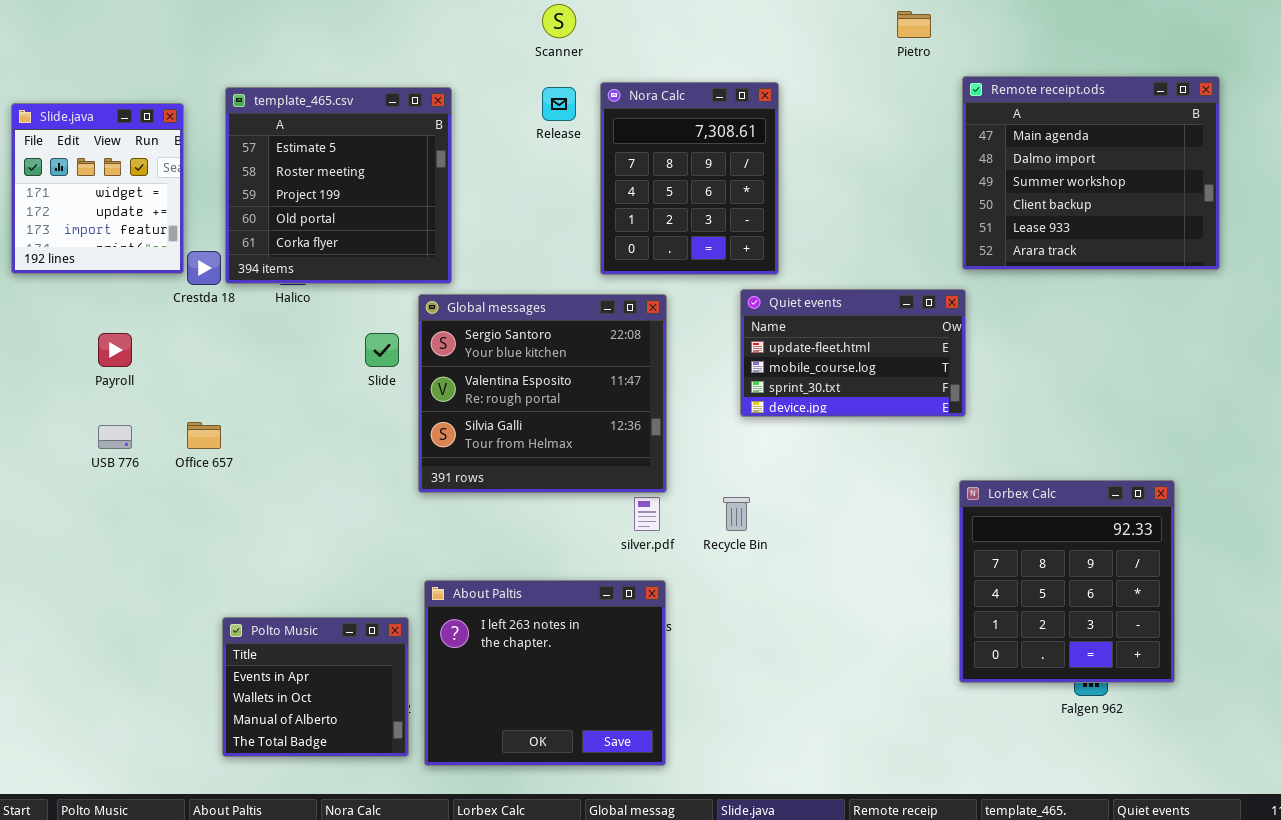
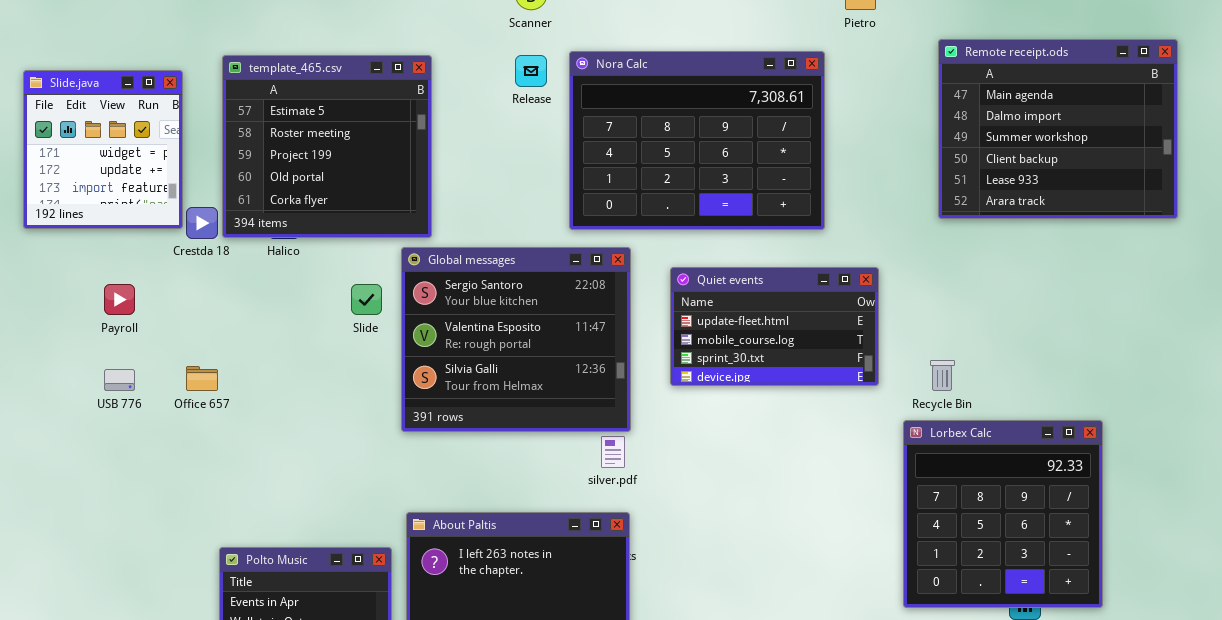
Remote receipt.ods: [962,76,1220,270] -> [938,39,1178,219], moved
Nora Calc: [600,82,779,275] -> [569,51,825,230], resized
Quiet events: [740,289,966,417] -> [670,267,879,386], moved
Recycle Bin: [723,497,750,531] -> [930,360,955,391], moved

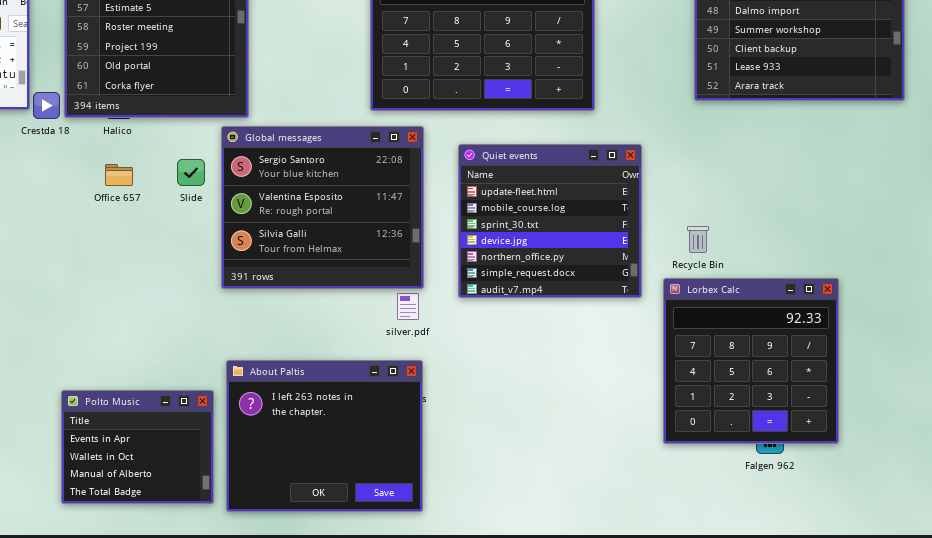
Quiet events: [670,267,879,386] -> [458,144,642,298], resized
Office 657: [186,366,218,391] -> [105,164,133,186], moved

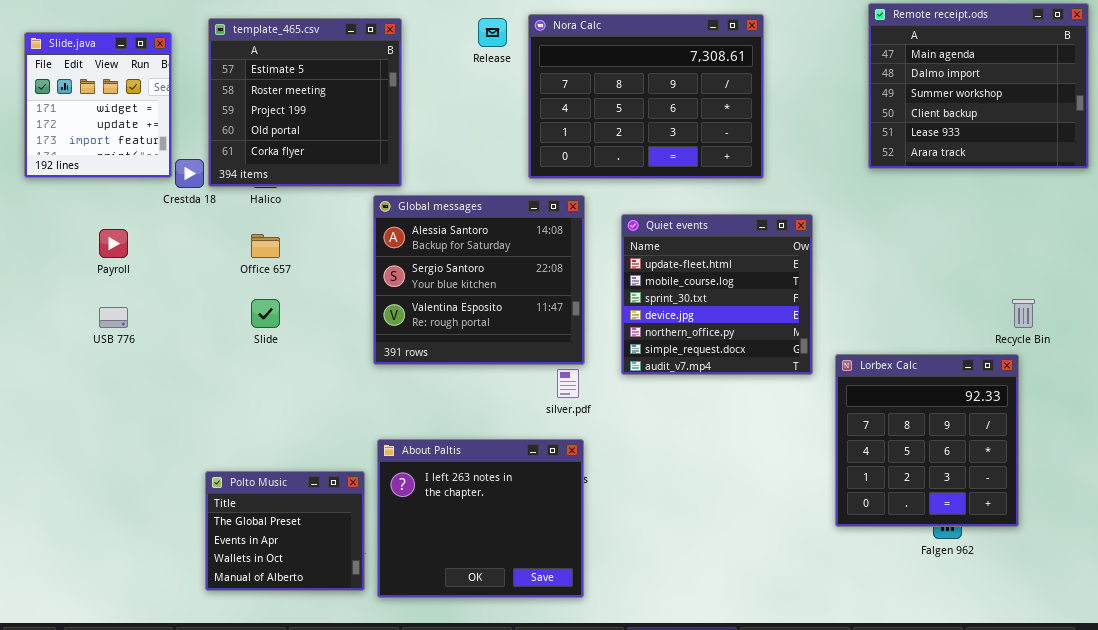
Global messages: [221,126,424,289] -> [373,195,585,365], scrolled up 1 row
Slide: [177,159,205,186] -> [251,299,280,328], moved
Recycle Bin: [687,226,709,253] -> [1012,299,1035,328], moved
Polto Music: [61,390,214,504] -> [205,471,365,591], scrolled up 1 row

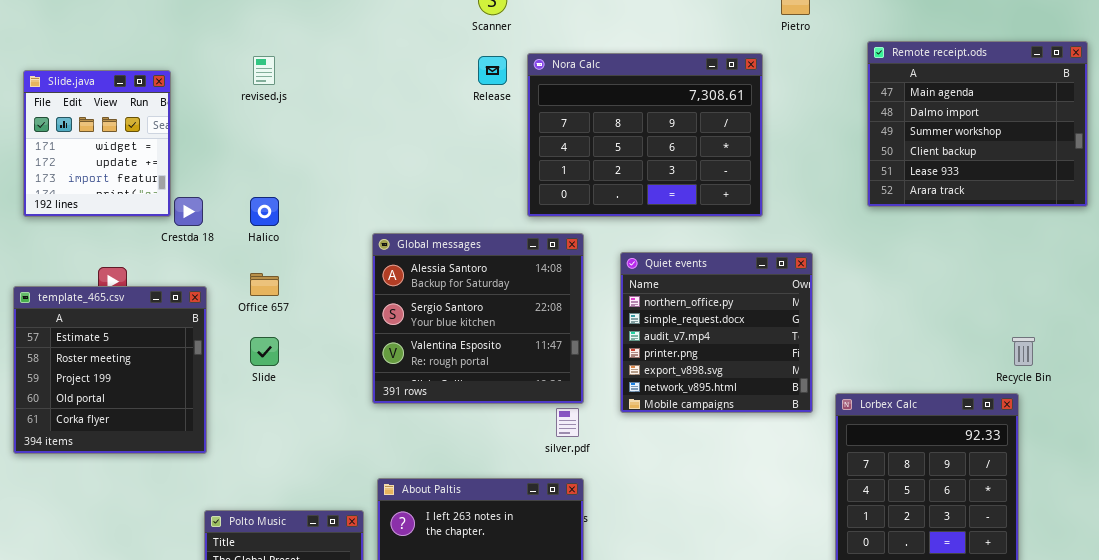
template_465.csv: [208,18,402,187] -> [13,286,207,454], moved
Quiet events: [621,214,813,375] -> [620,252,813,413], scrolled down 4 rows

